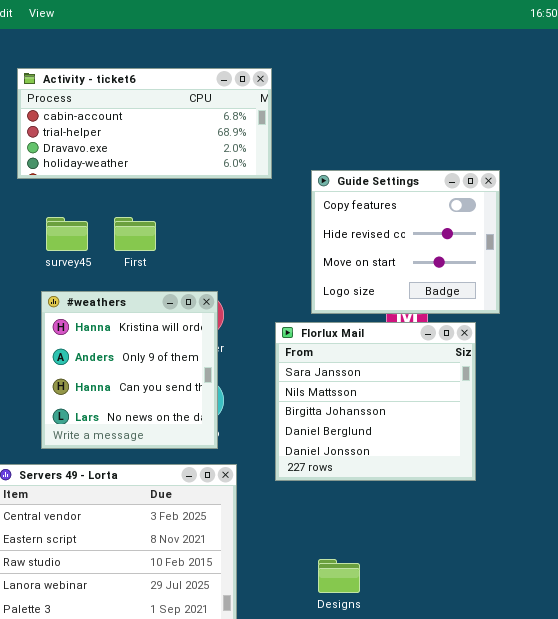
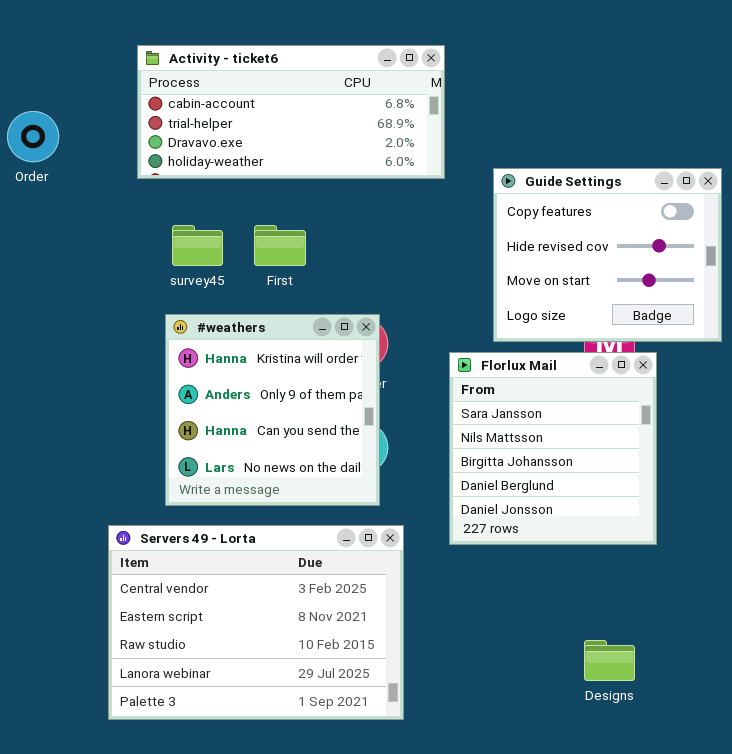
Florlux Mail: [275,322,476,481] -> [449,352,657,545], resized
Designs: [318,559,360,593] -> [584,640,635,681], moved

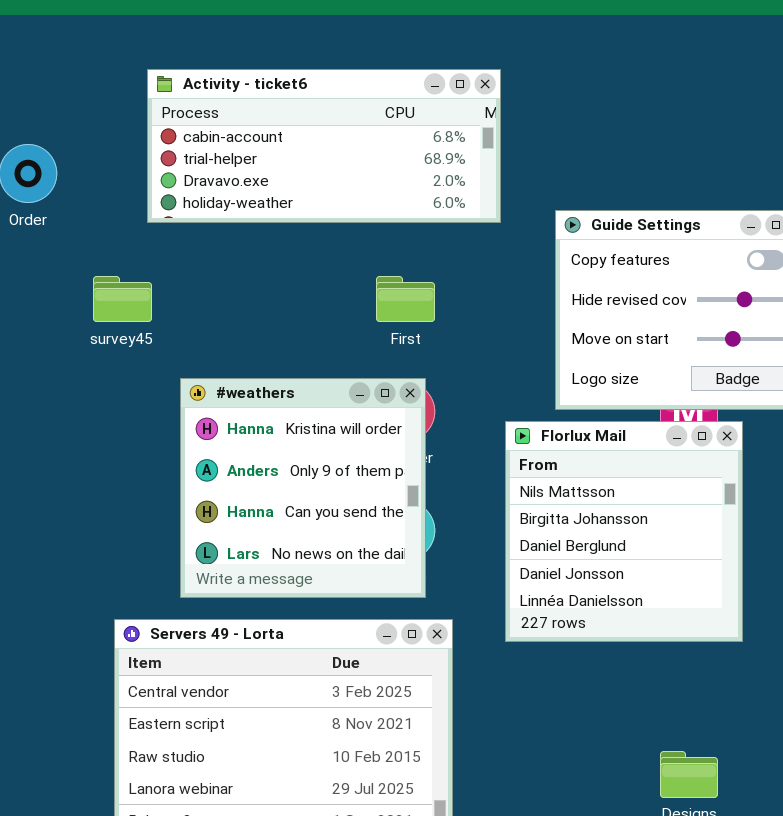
survey45: [172,225,223,266] -> [93,276,152,322], moved
First: [254,225,306,266] -> [376,276,435,322], moved
Florlux Mail: [449,352,657,545] -> [505,421,743,642], scrolled down 1 row

